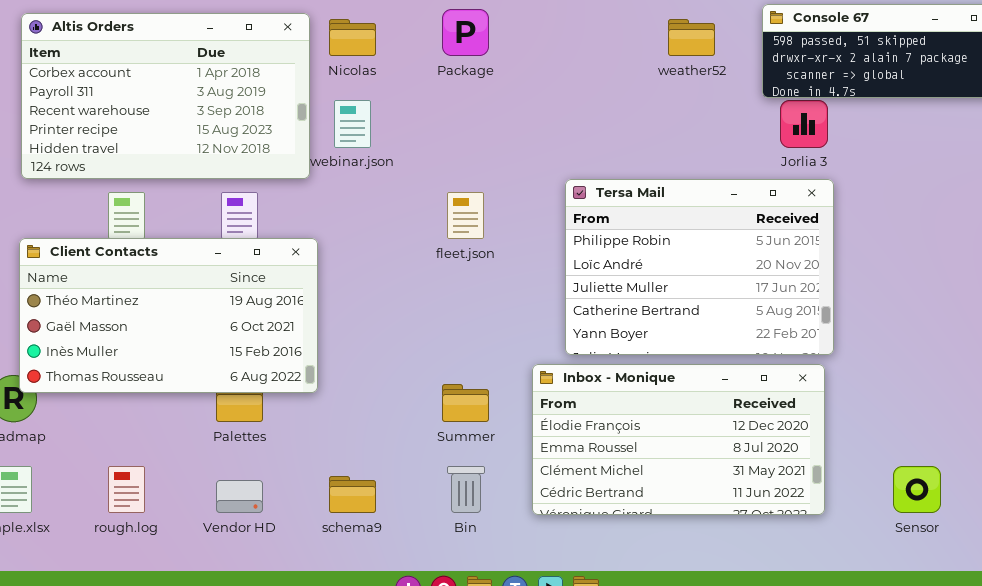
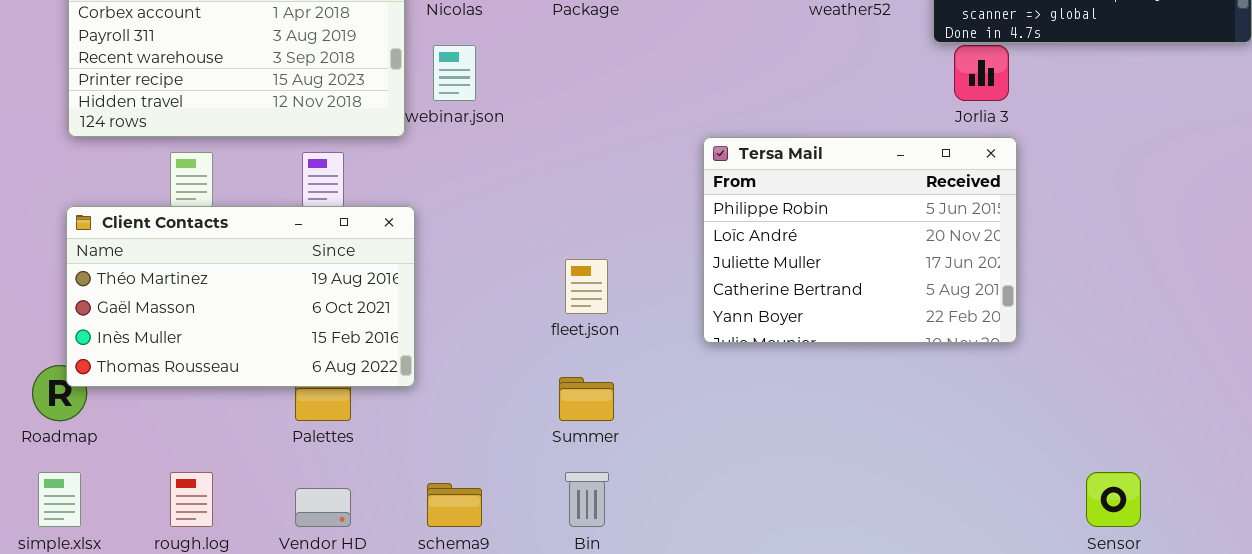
fleet.json: [447,192,484,239] -> [565,259,608,314], moved
Inbox - Monique: [532,364,825,515] -> none, closed

